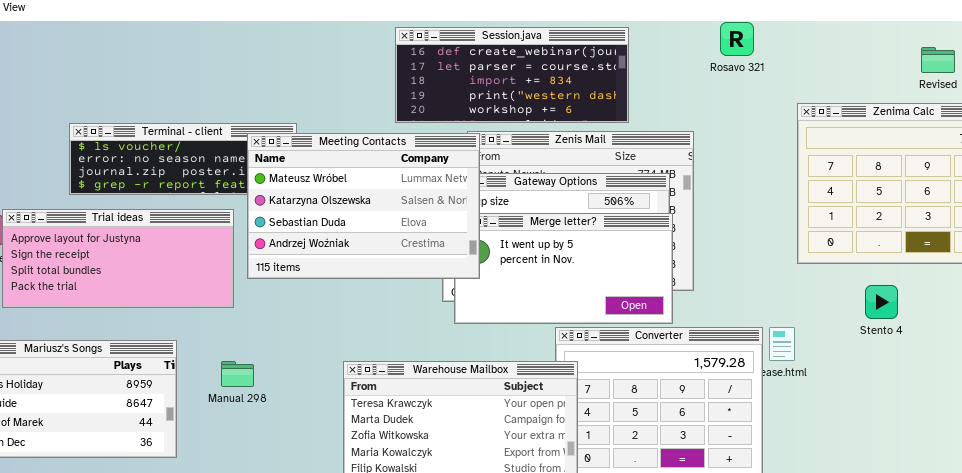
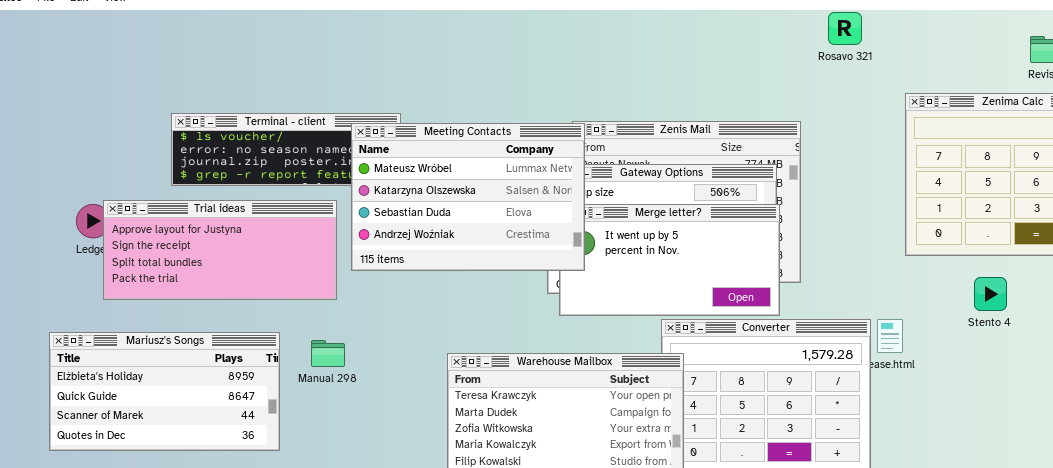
Session.java: [395,27,629,123] -> none, closed
Manual 298: [221,361,254,387] -> [311,340,345,367], moved

